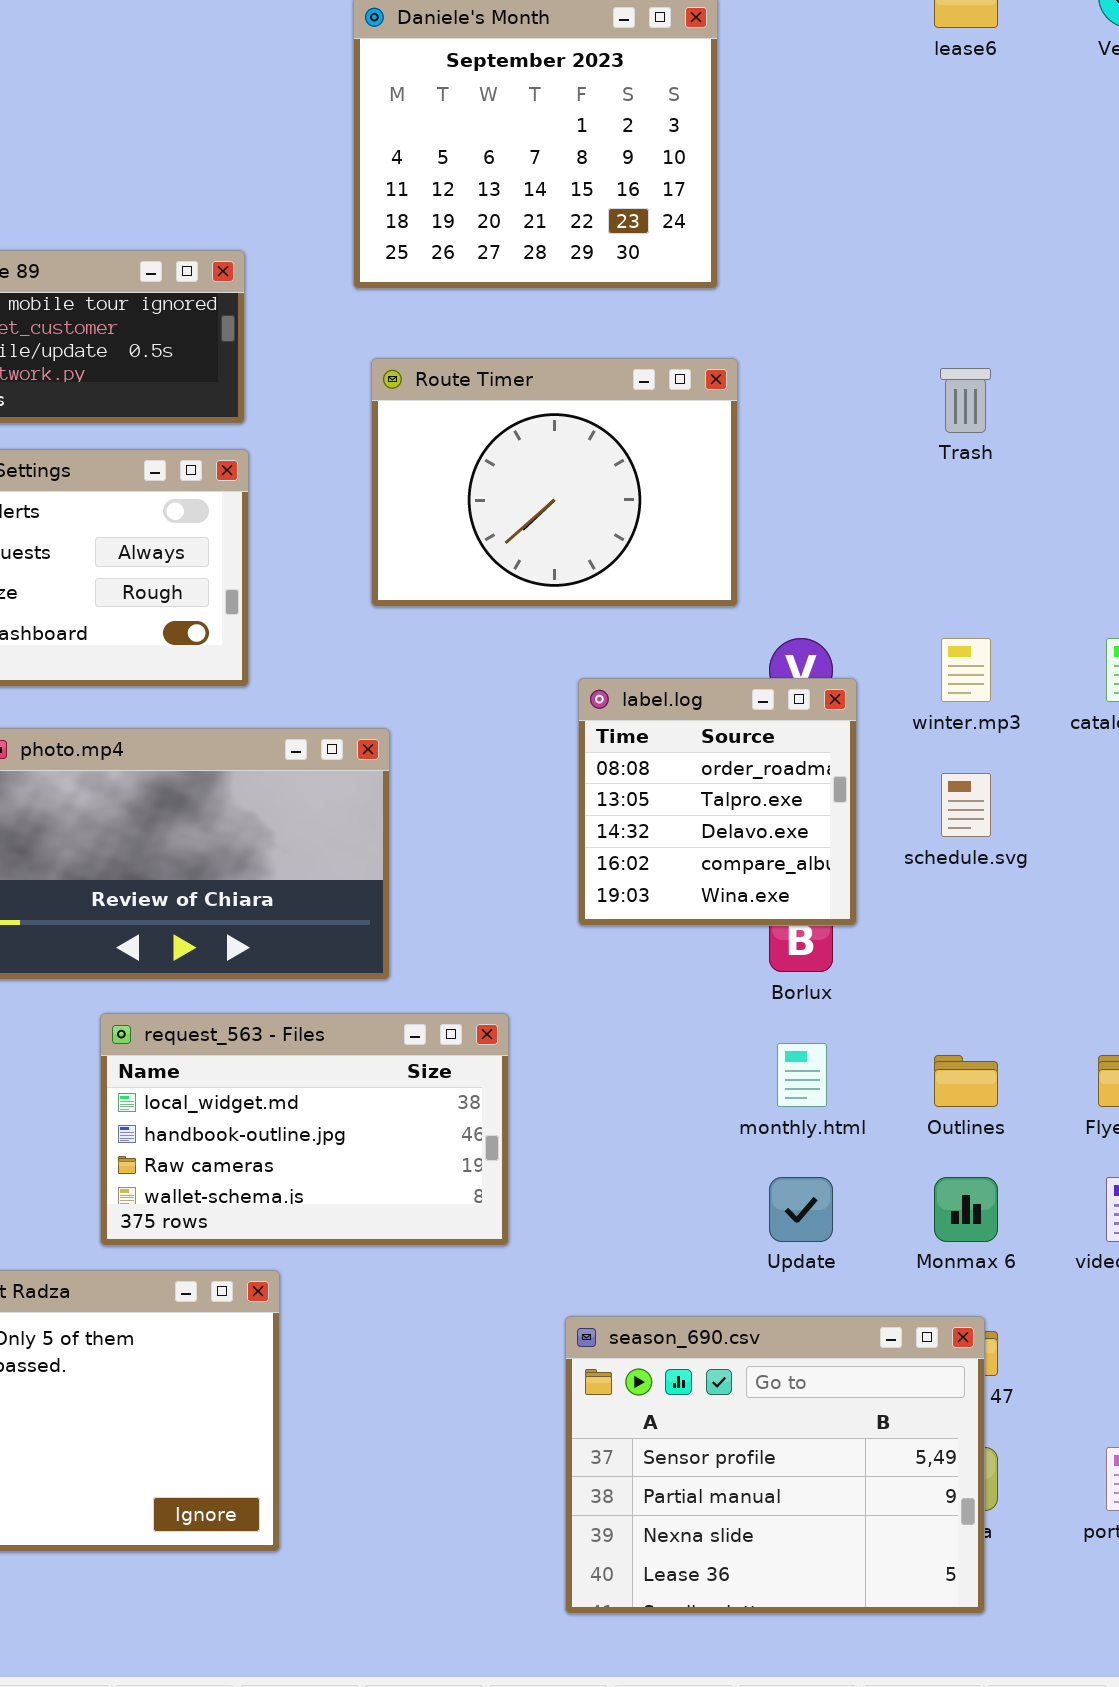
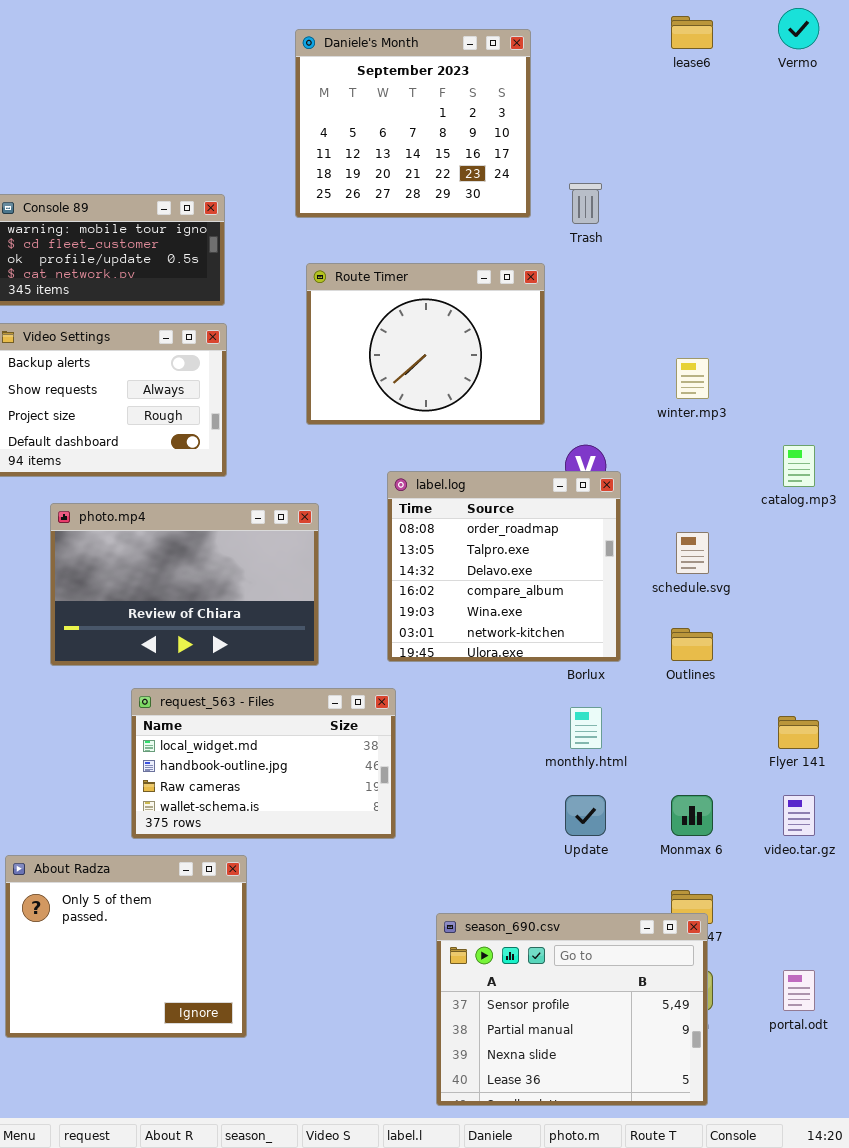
Trash: [940,368,991,433] -> [569,183,602,224], moved
winter.mp3: [941,638,991,702] -> [676,358,709,399], moved
label.log: [578,678,857,926] -> [387,471,621,662], resized
Outlines: [934,1055,998,1107] -> [671,628,713,661], moved
season_690.csv: [565,1316,985,1614] -> [436,913,708,1106], moved

